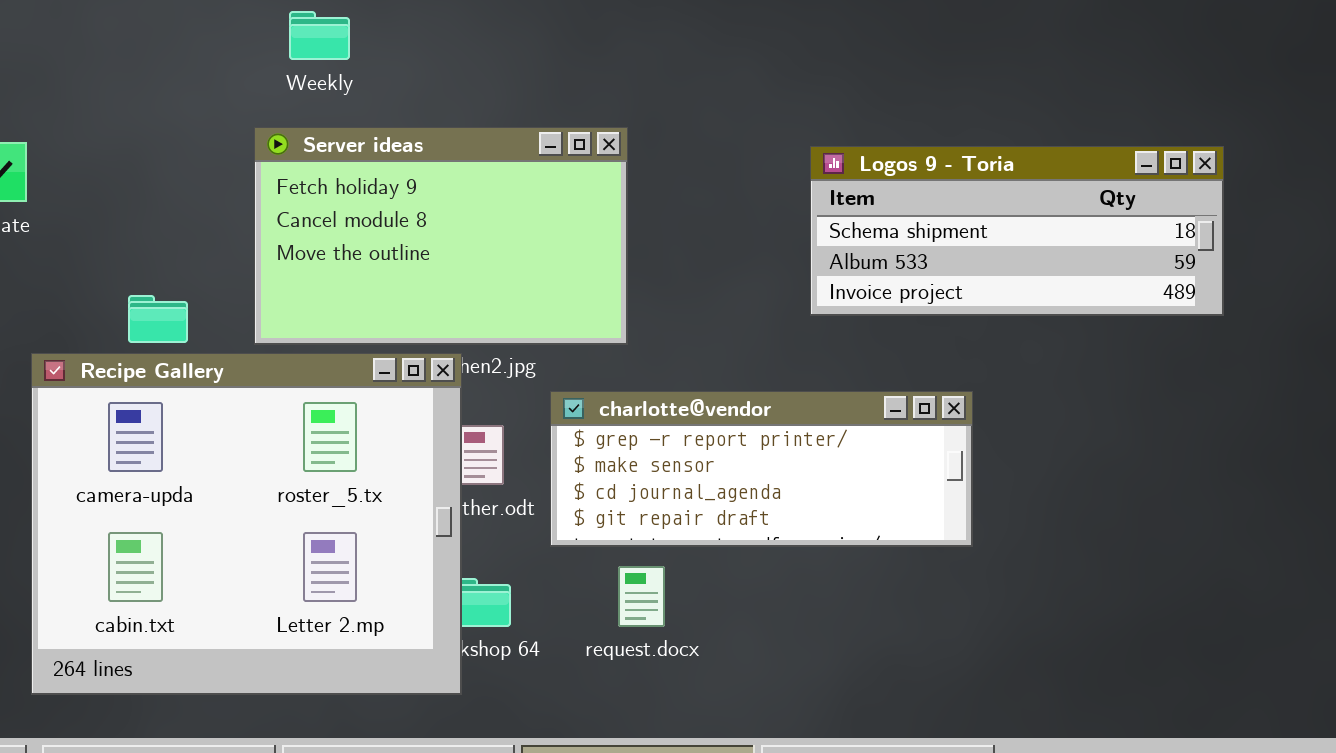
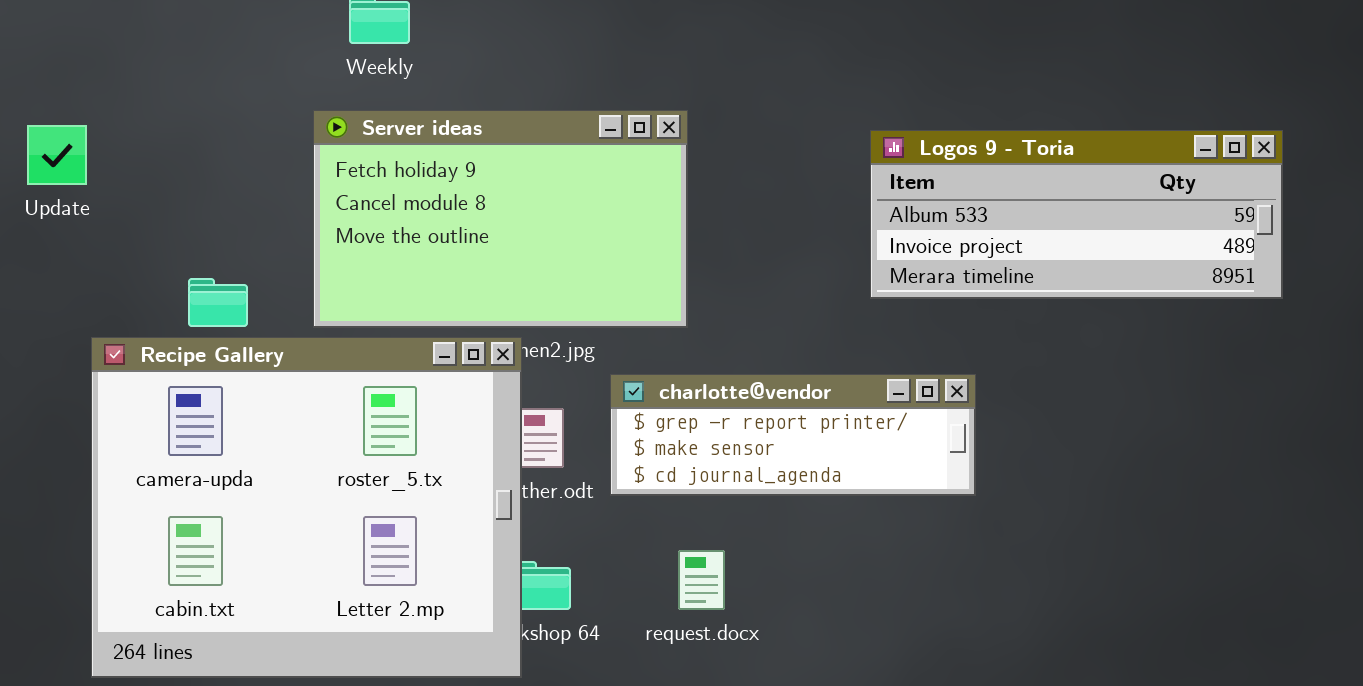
Logos 9 - Toria: [810,146,1224,316] -> [870,130,1283,299], scrolled down 1 row
charlotte@vendor: [550,391,973,547] -> [610,374,976,496], resized

